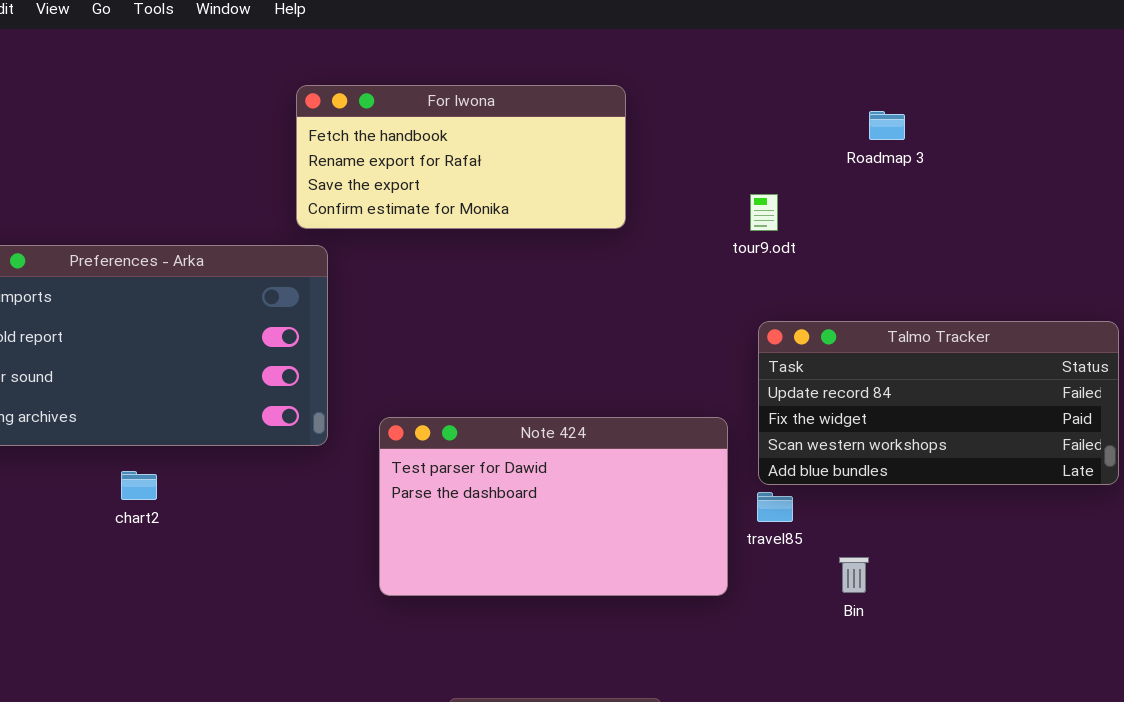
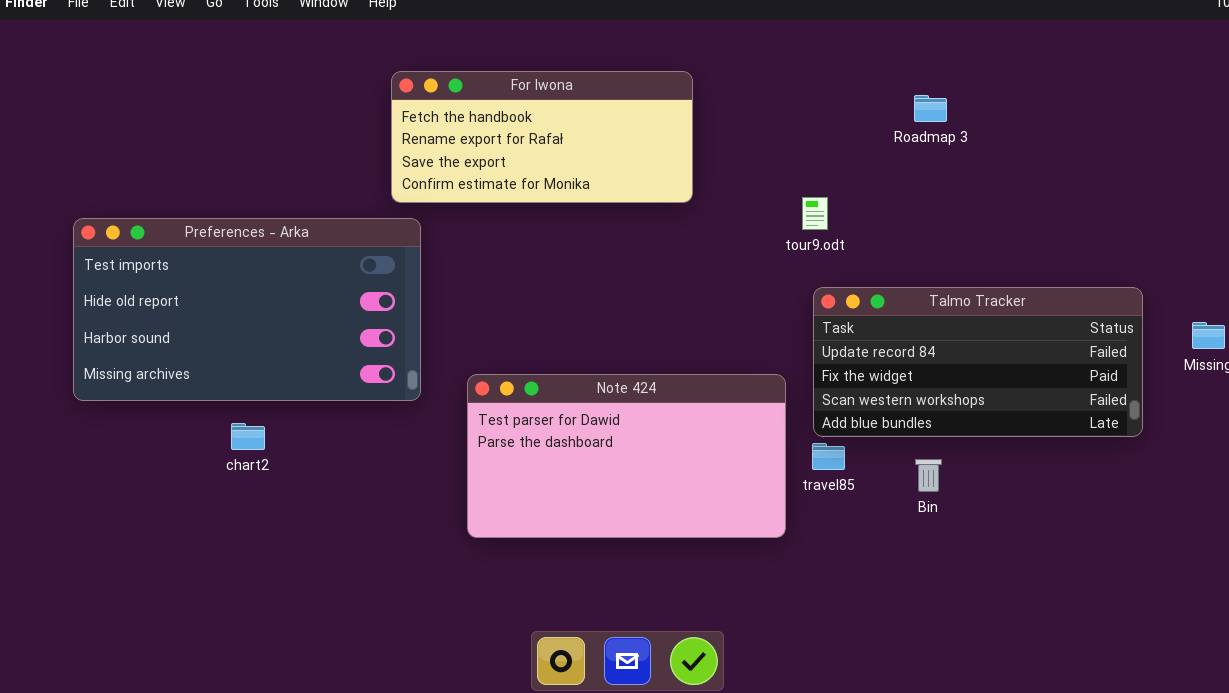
tour9.odt: [750,194,778,231] -> [802,197,828,230], moved
Bin: [839,557,869,593] -> [915,459,942,492], moved

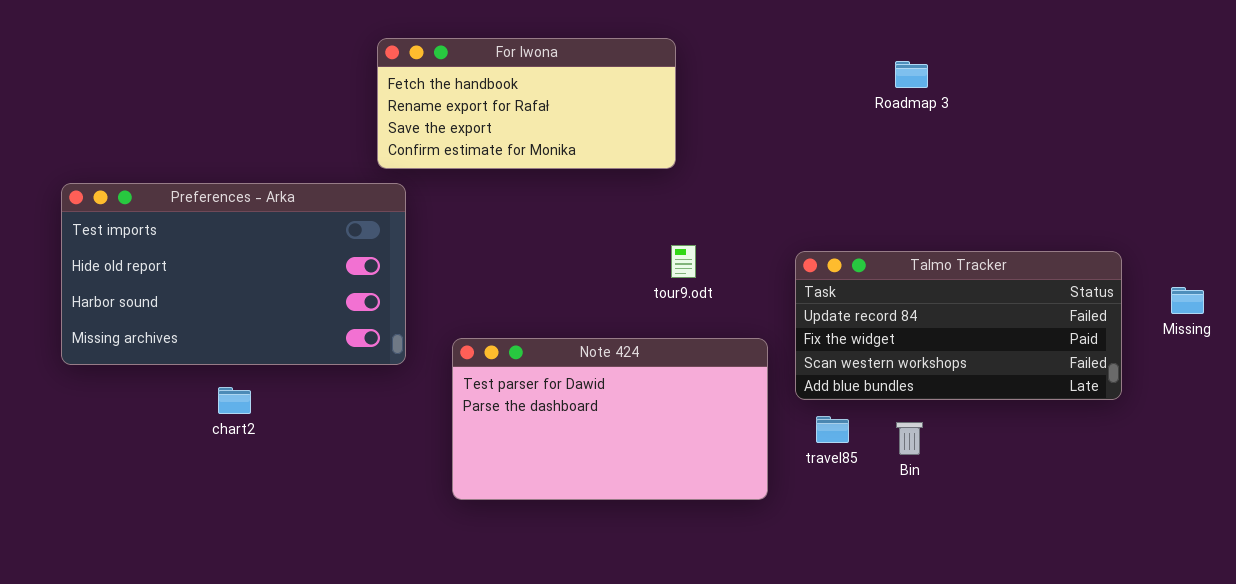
tour9.odt: [802,197,828,230] -> [671,245,696,278], moved
travel85: [812,443,845,470] -> [816,416,849,443], moved

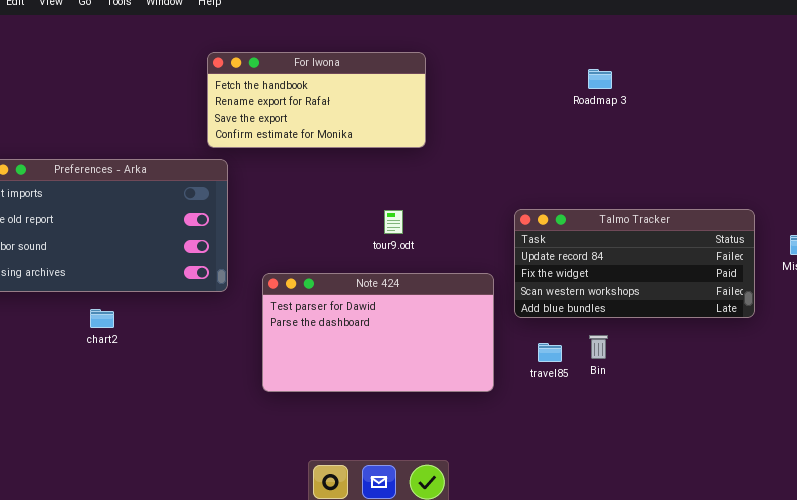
tour9.odt: [671,245,696,278] -> [384,210,403,234], moved
travel85: [816,416,849,443] -> [538,343,562,362], moved

